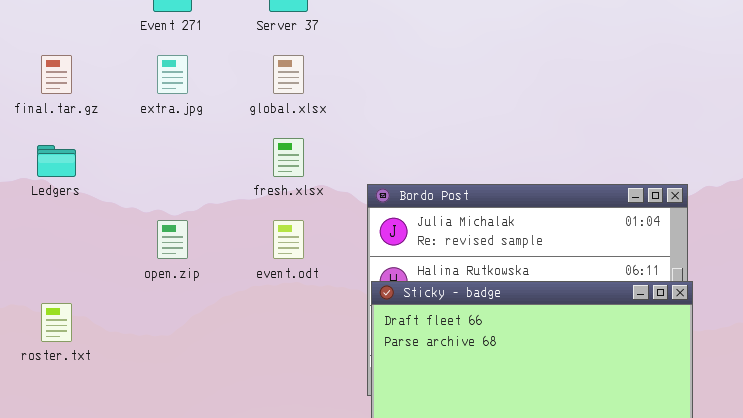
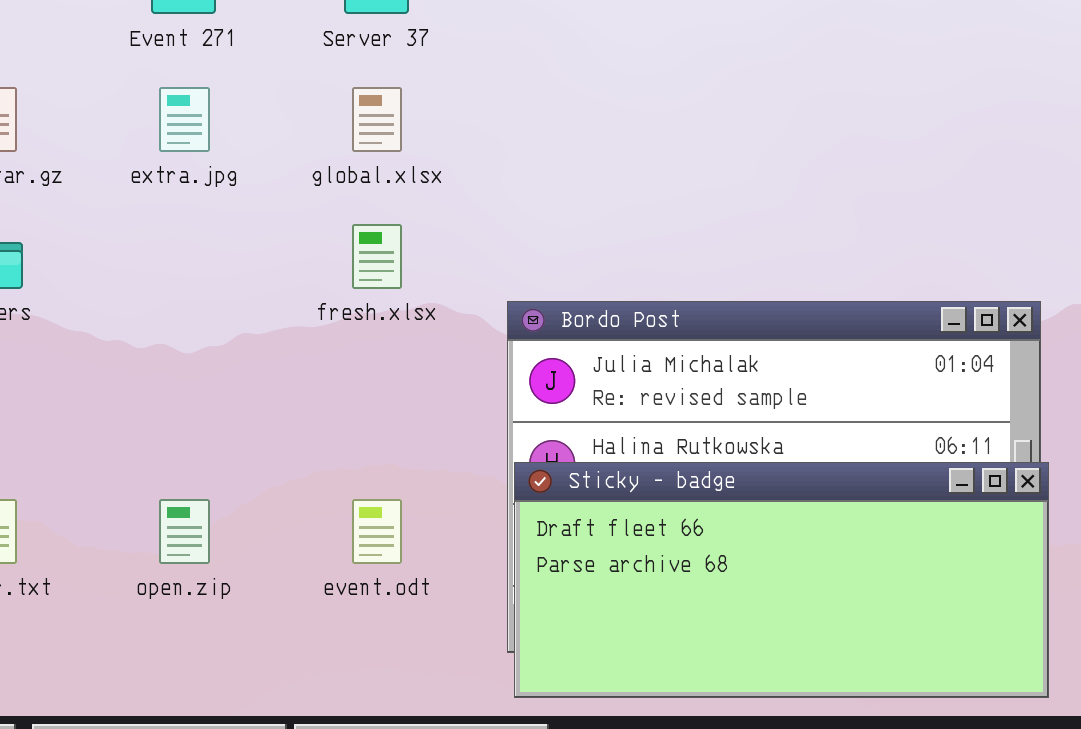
open.zip: [157,220,188,259] -> [159,499,210,564], moved
event.odt: [273,220,304,259] -> [352,499,402,564], moved

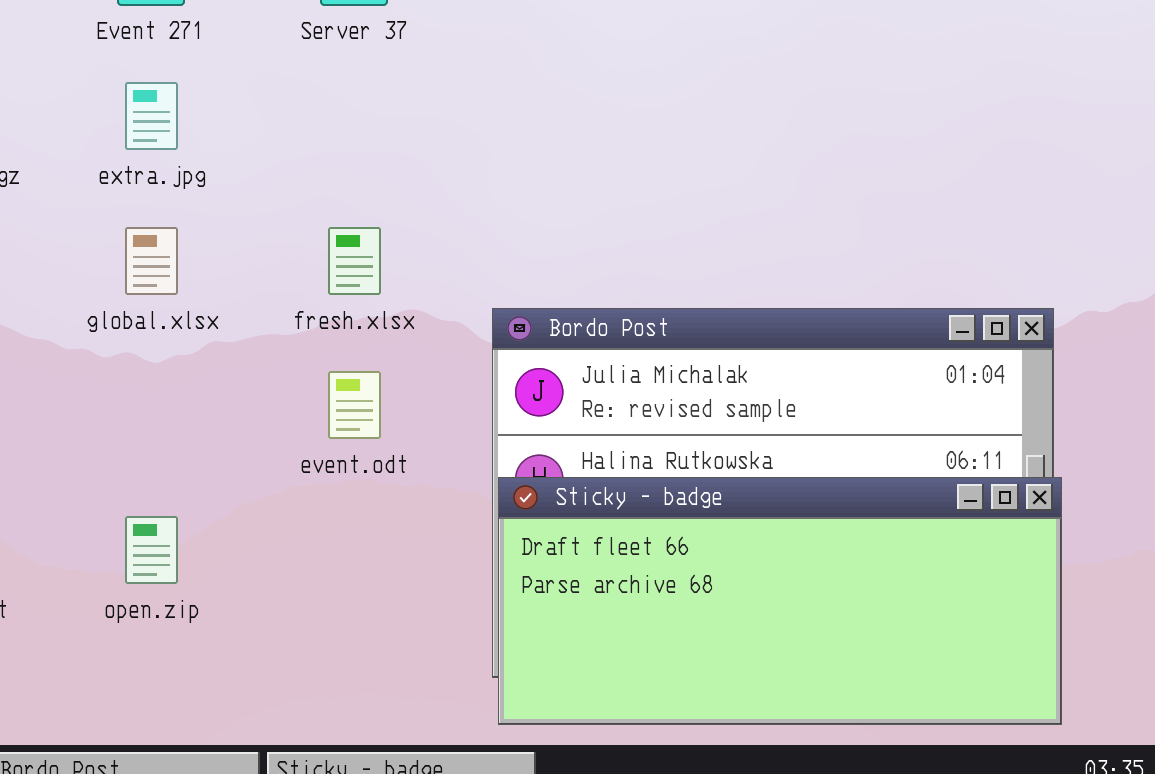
global.xlsx: [352,87,402,152] -> [125,227,178,295], moved
event.odt: [352,499,402,564] -> [328,371,381,439], moved

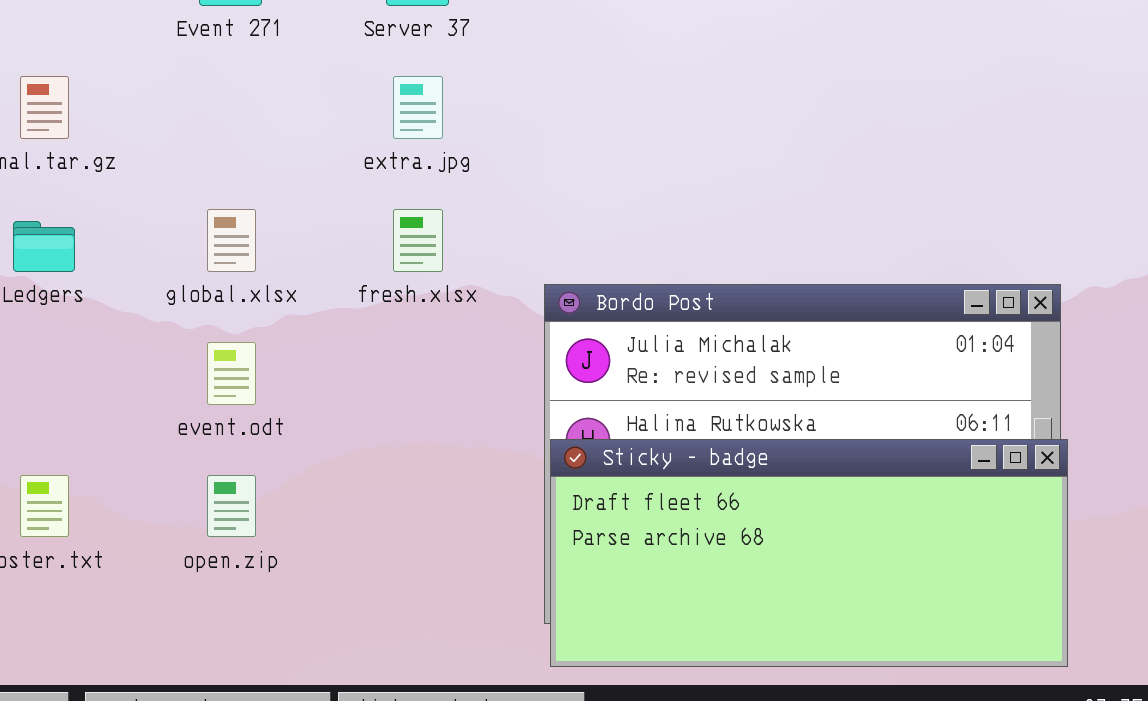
extra.jpg: [125,82,178,150] -> [393,76,443,139], moved
event.odt: [328,371,381,439] -> [207,342,256,405], moved

